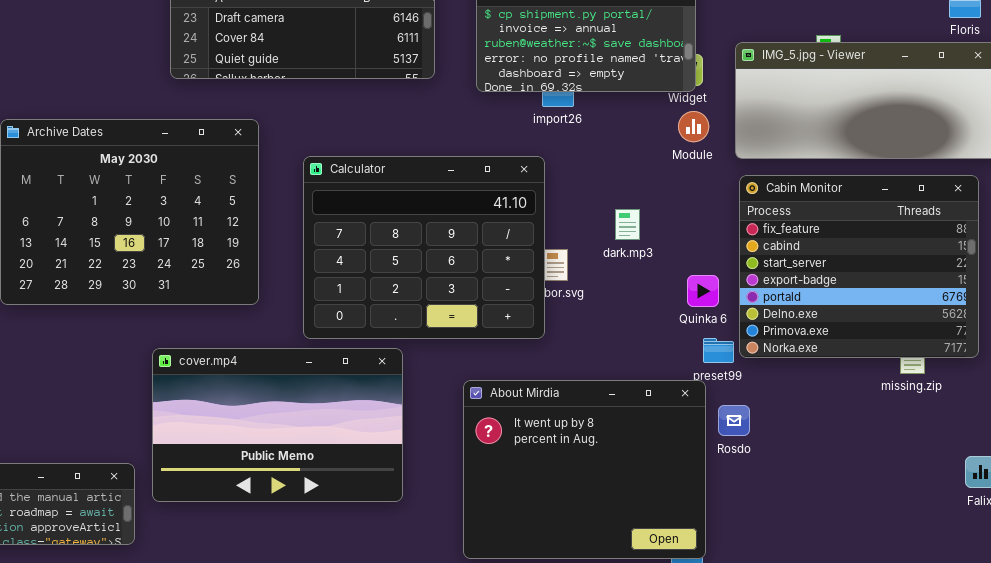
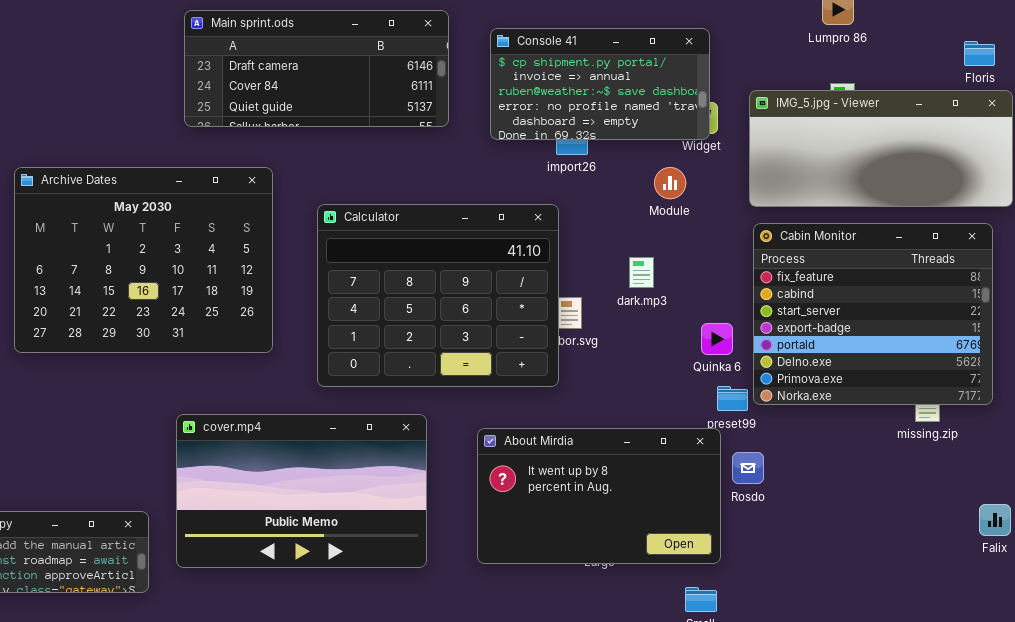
Module: [678,111,709,142] -> [654,167,686,199], moved
cover.mp4: [152,348,403,502] -> [176,414,427,568], moved
About Mirdia: [463,380,706,559] -> [477,428,721,564], resized

